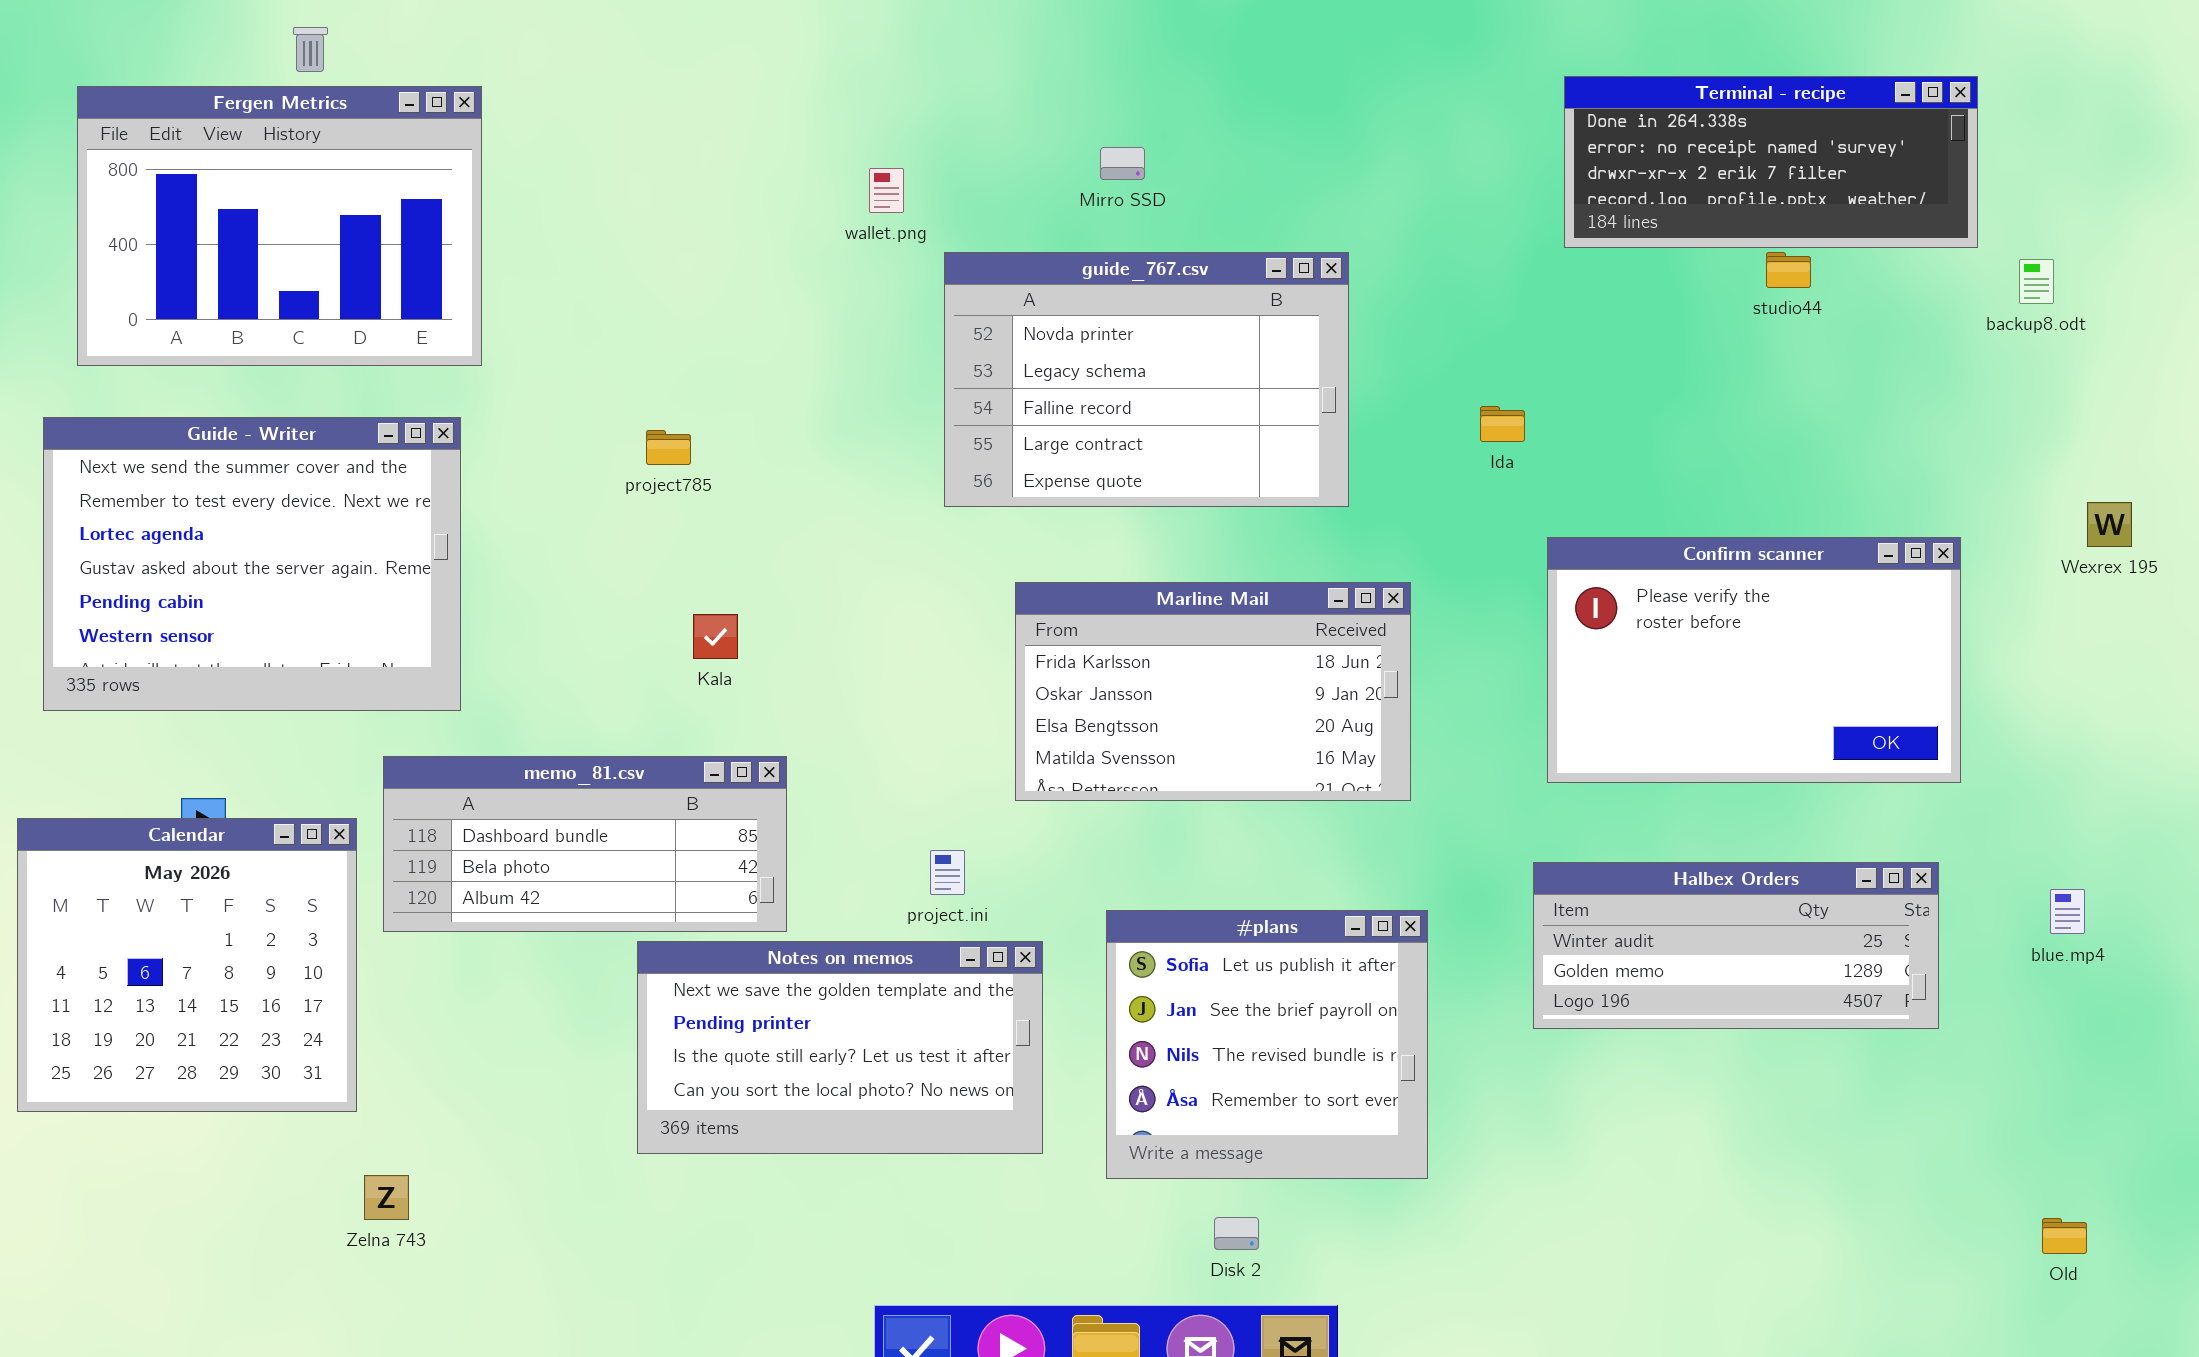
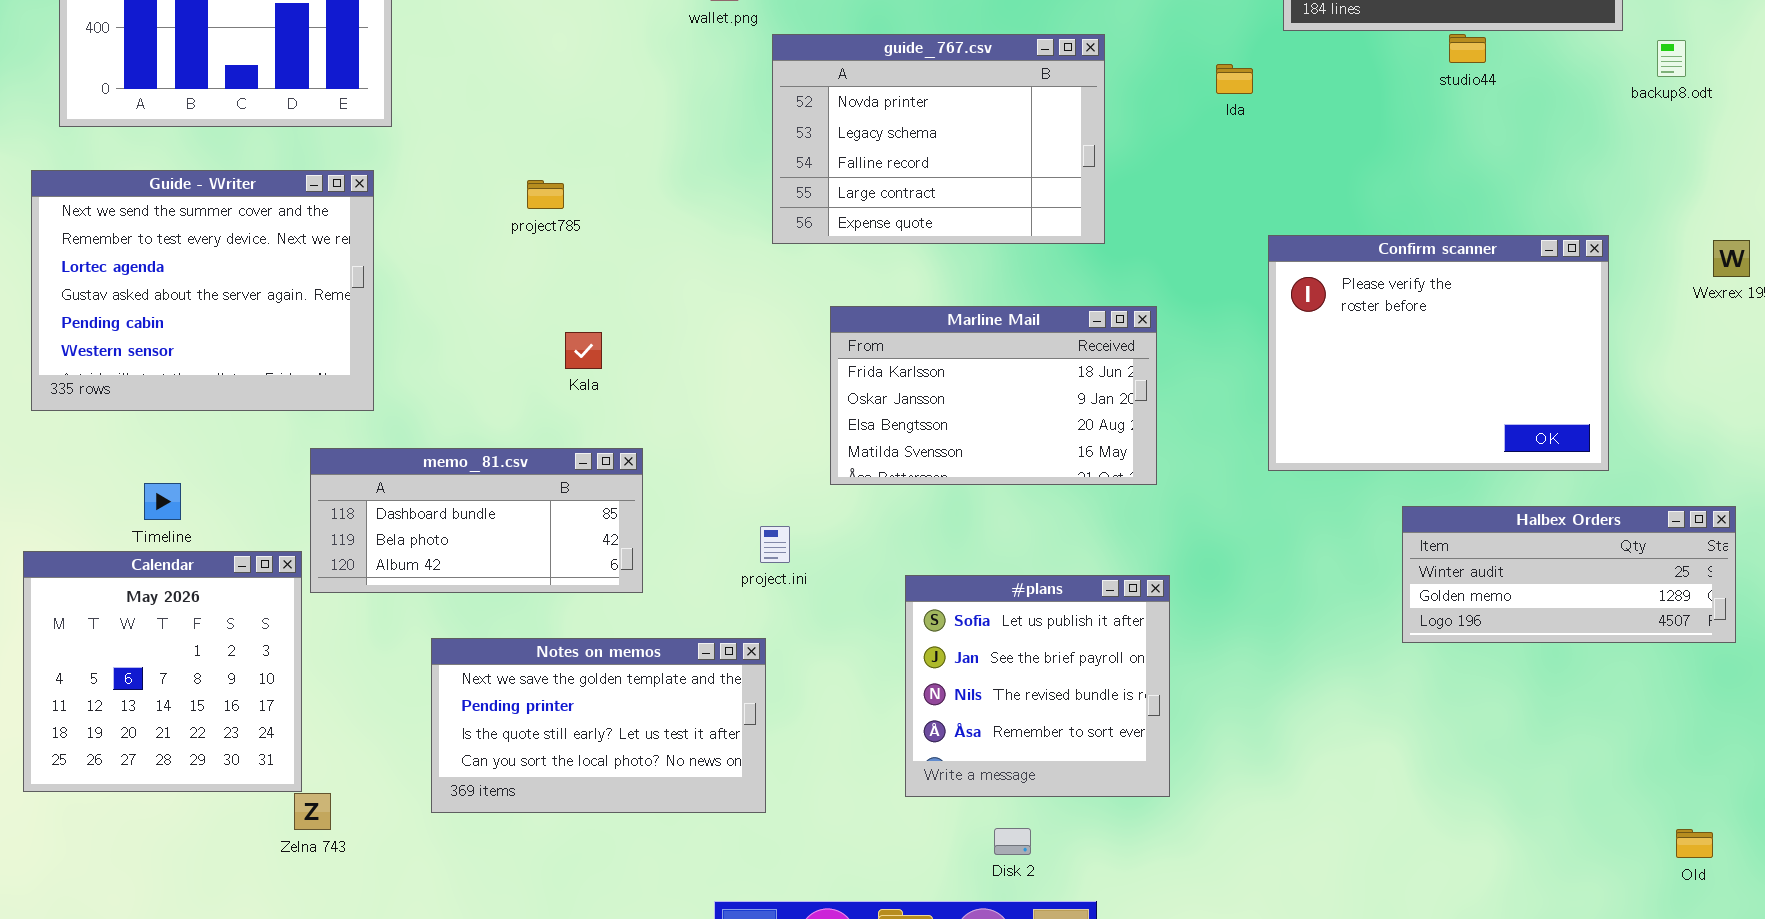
Ida: [1480,406,1525,442] -> [1216,64,1253,94], moved
Confirm scanner: [1547,537,1961,783] -> [1268,235,1609,471], resized
Calendar: [17,818,357,1112] -> [23,551,302,792], moved
Halbex Orders: [1533,862,1939,1029] -> [1402,506,1736,643], moved
Notes on memos: [637,941,1043,1154] -> [431,638,766,813], moved

